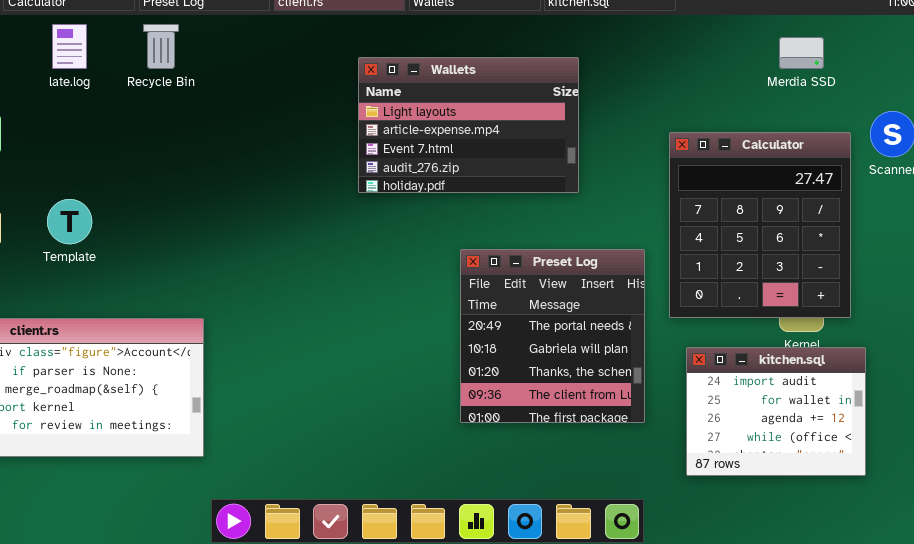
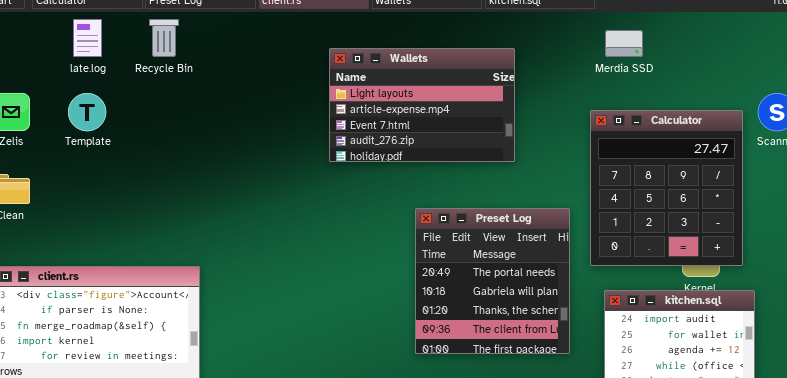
Merdia SSD: [779,37,824,69] -> [605,30,643,57], moved
Template: [47,199,92,244] -> [68,93,106,131], moved

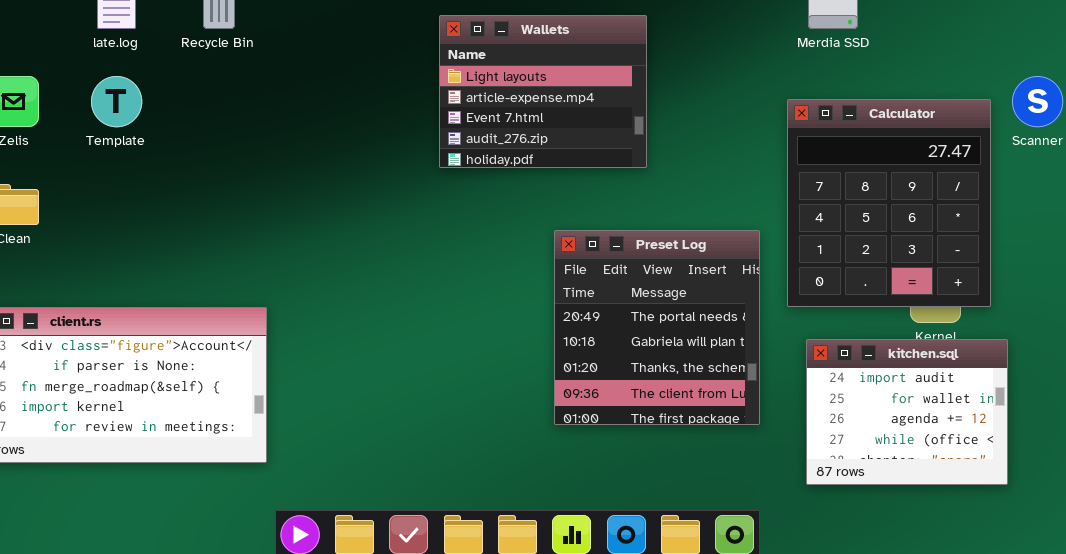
Wallets: [329,48,515,162] -> [439,15,647,168], resized

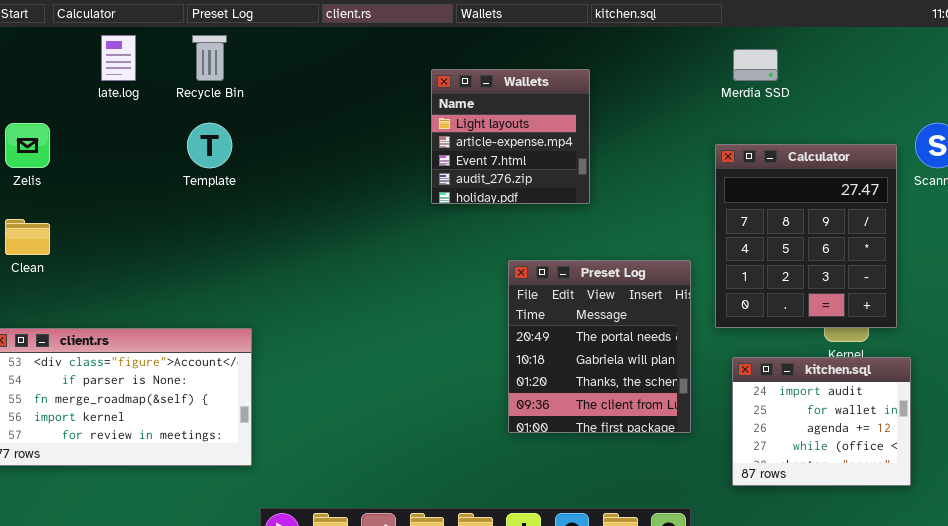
Wallets: [439,15,647,168] -> [431,69,590,204], resized
Template: [91,76,142,127] -> [187,123,232,168], moved

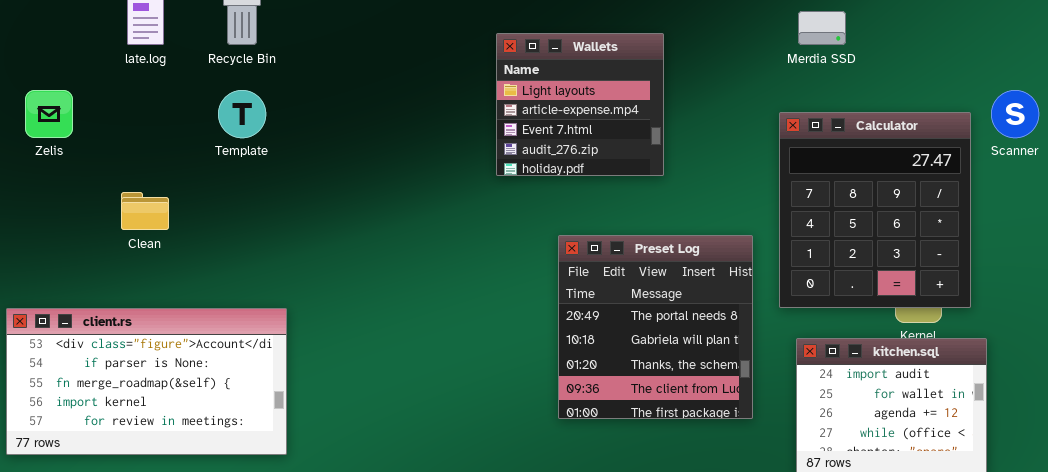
Wallets: [431,69,590,204] -> [496,33,664,176], moved
Clean: [5,219,50,255] -> [121,192,169,230], moved

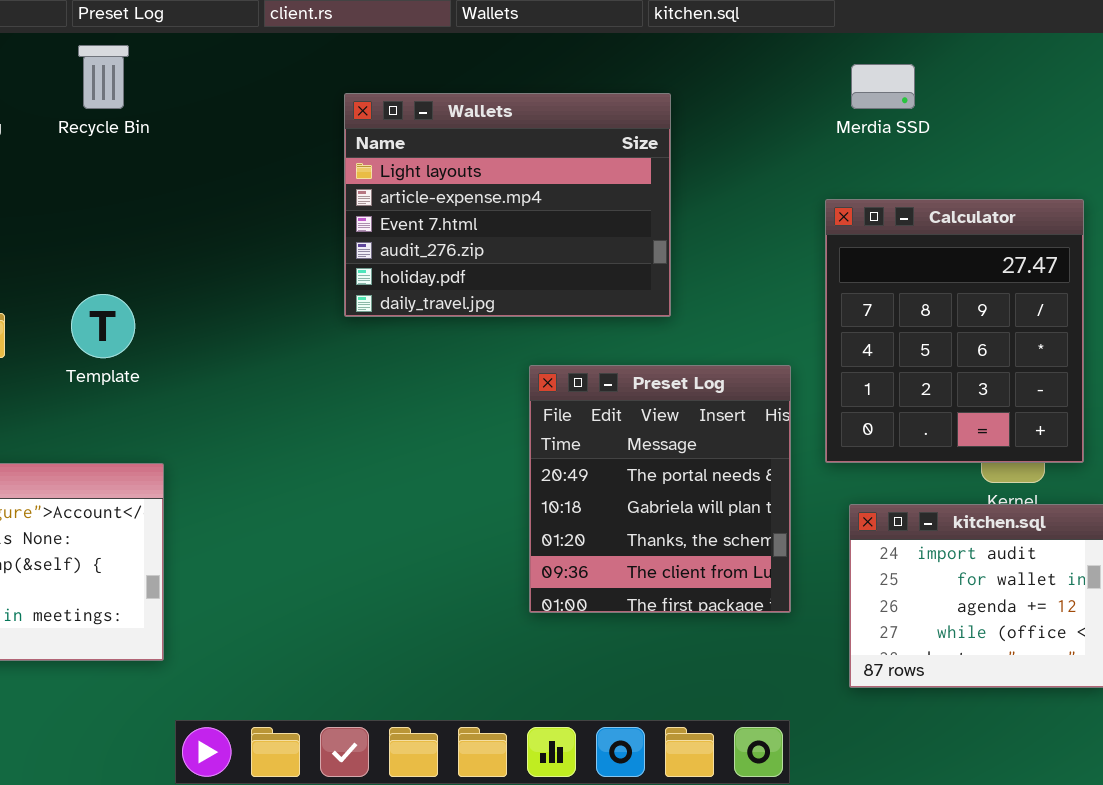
Wallets: [496,33,664,176] -> [344,93,671,317], resized
Template: [218,90,266,138] -> [71,294,135,358], moved

